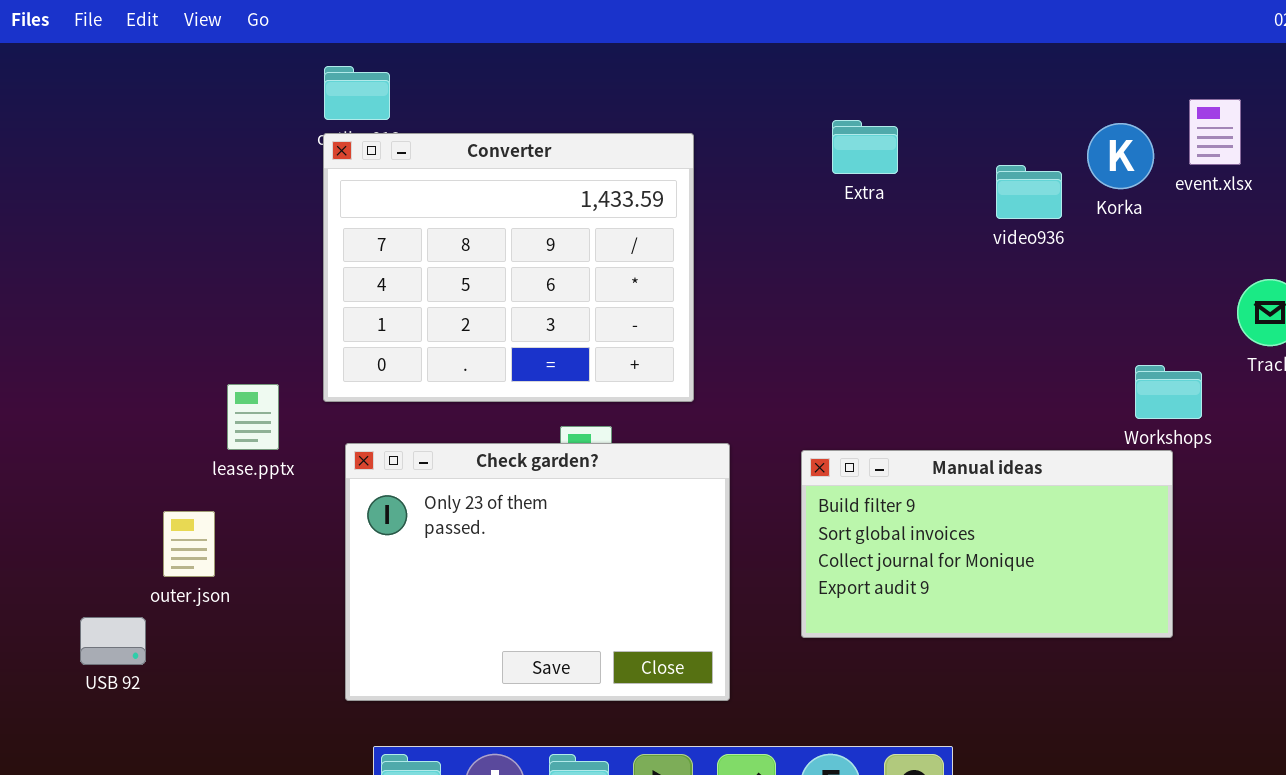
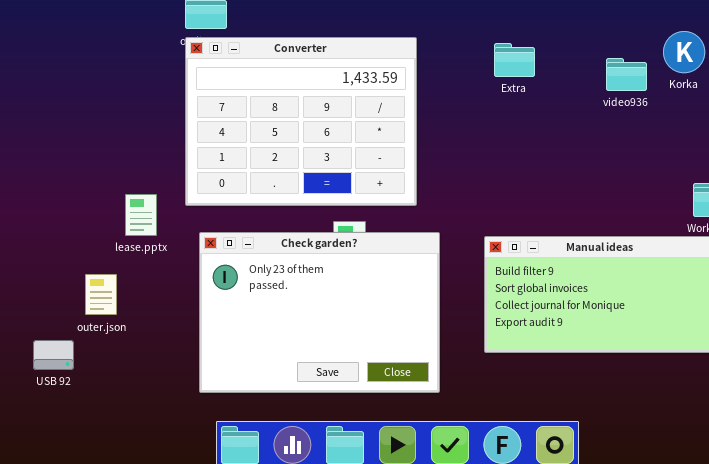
Extra: [832,120,898,174] -> [494,43,535,77], moved

